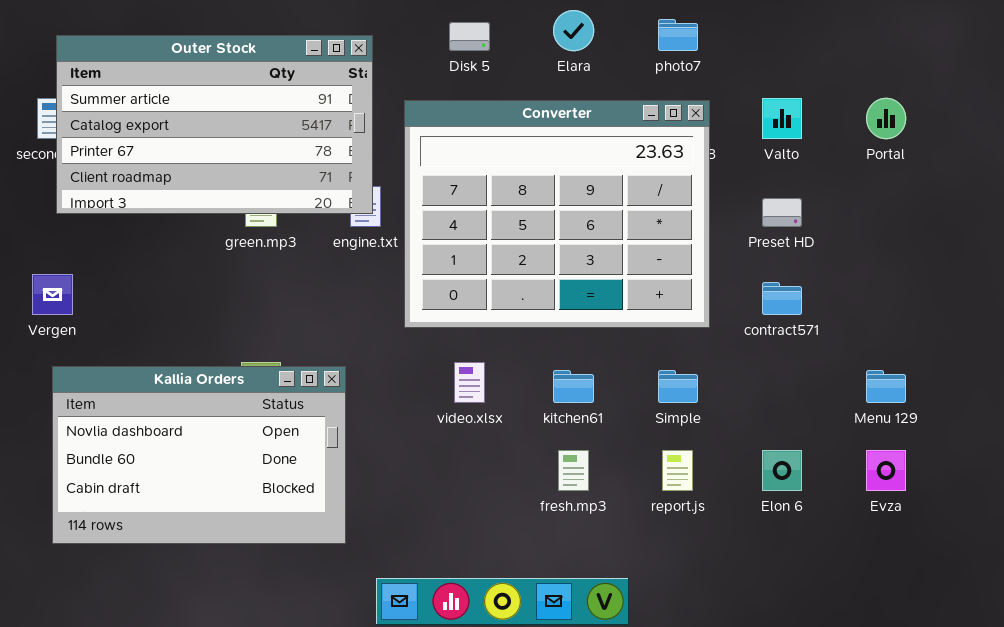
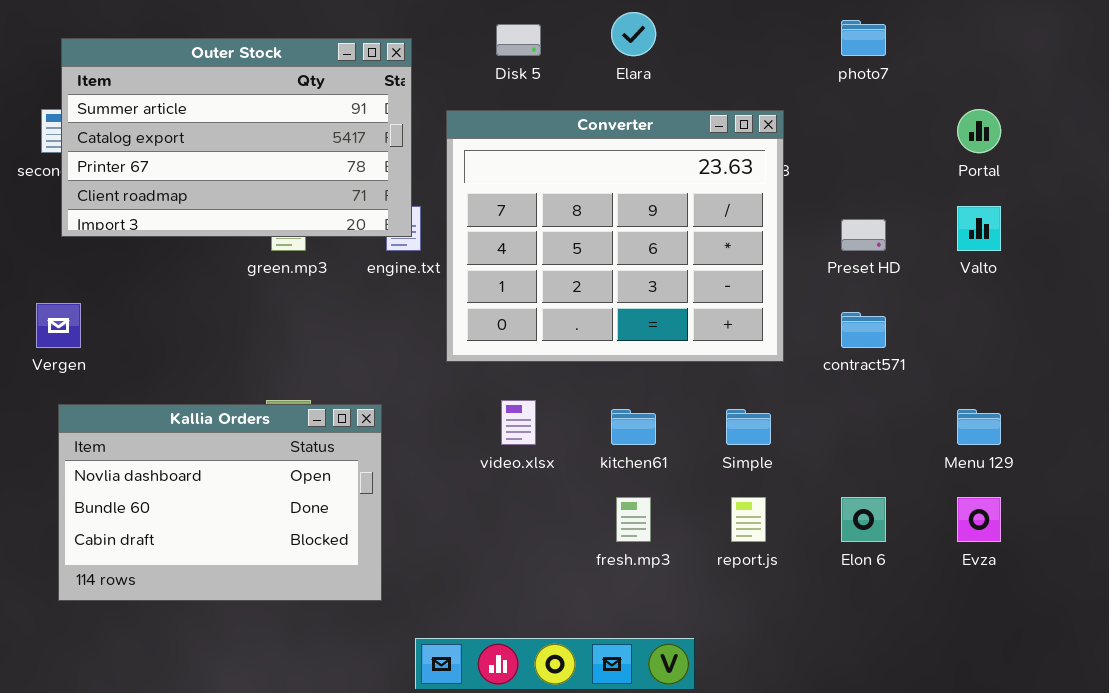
photo7: [658,19,698,51] -> [841,20,886,56], moved
Valto: [762,98,802,139] -> [957,206,1001,251], moved

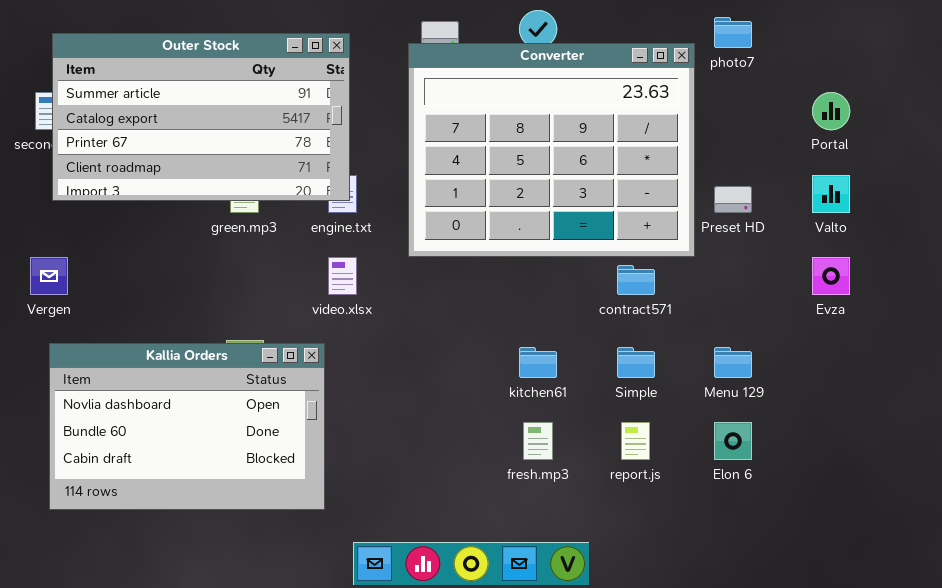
Converter: [446,110,784,362] -> [408,43,695,257], moved
contract571: [841,312,886,348] -> [617,265,655,295], moved
video.xlsx: [501,400,536,445] -> [328,257,357,295], moved
Menu 129: [957,409,1001,445] -> [714,347,752,378], moved
Evza: [957,497,1001,542] -> [812,257,850,295], moved

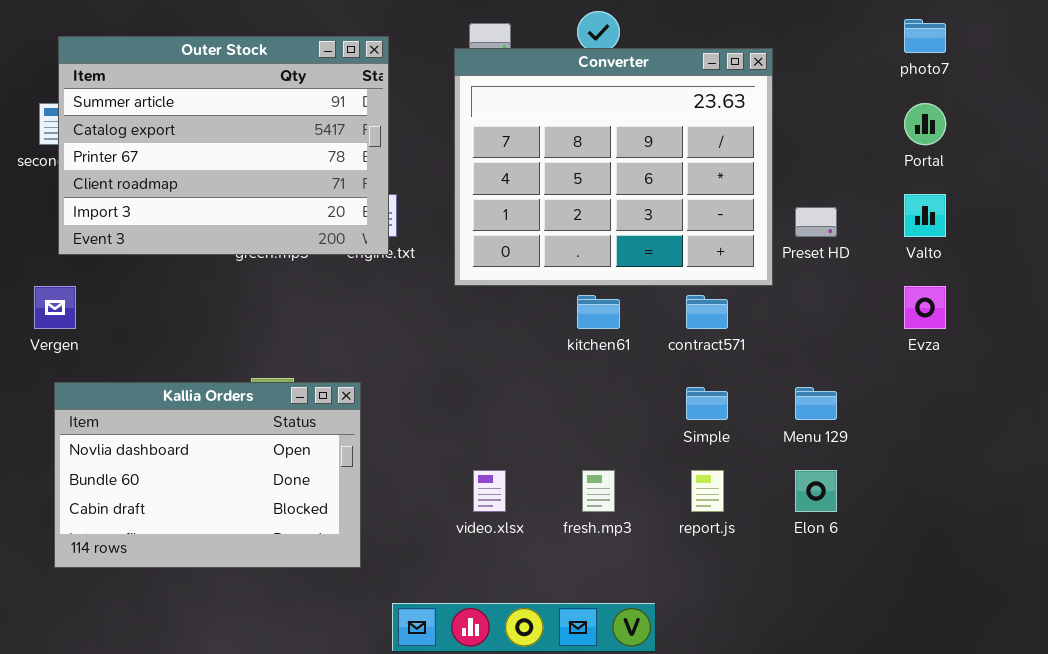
photo7: [714,17,752,48] -> [904,19,946,53], moved
Outer Stock: [52,33,350,201] -> [58,36,389,255], resized
video.xlsx: [328,257,357,295] -> [473,470,506,512], moved
kitchen61: [519,347,557,378] -> [577,295,620,329], moved

